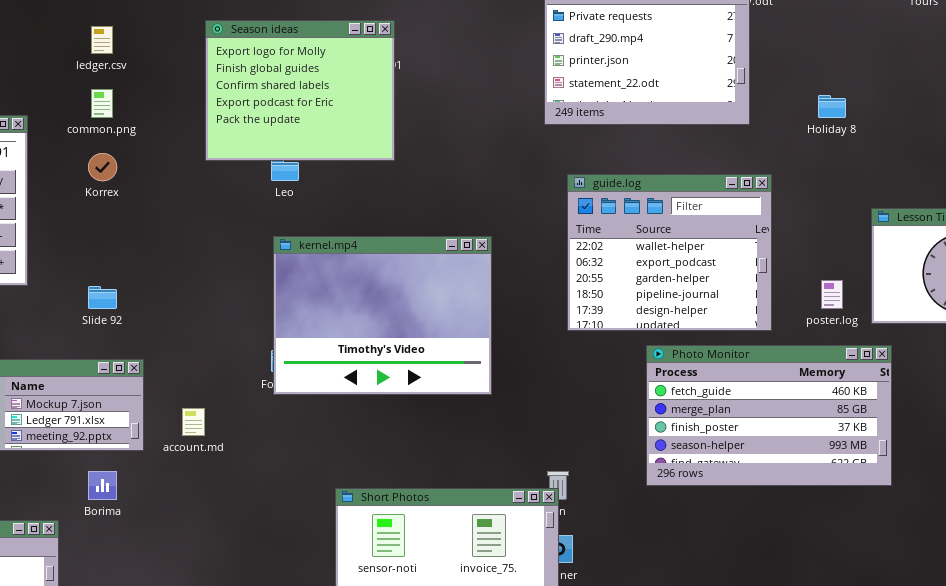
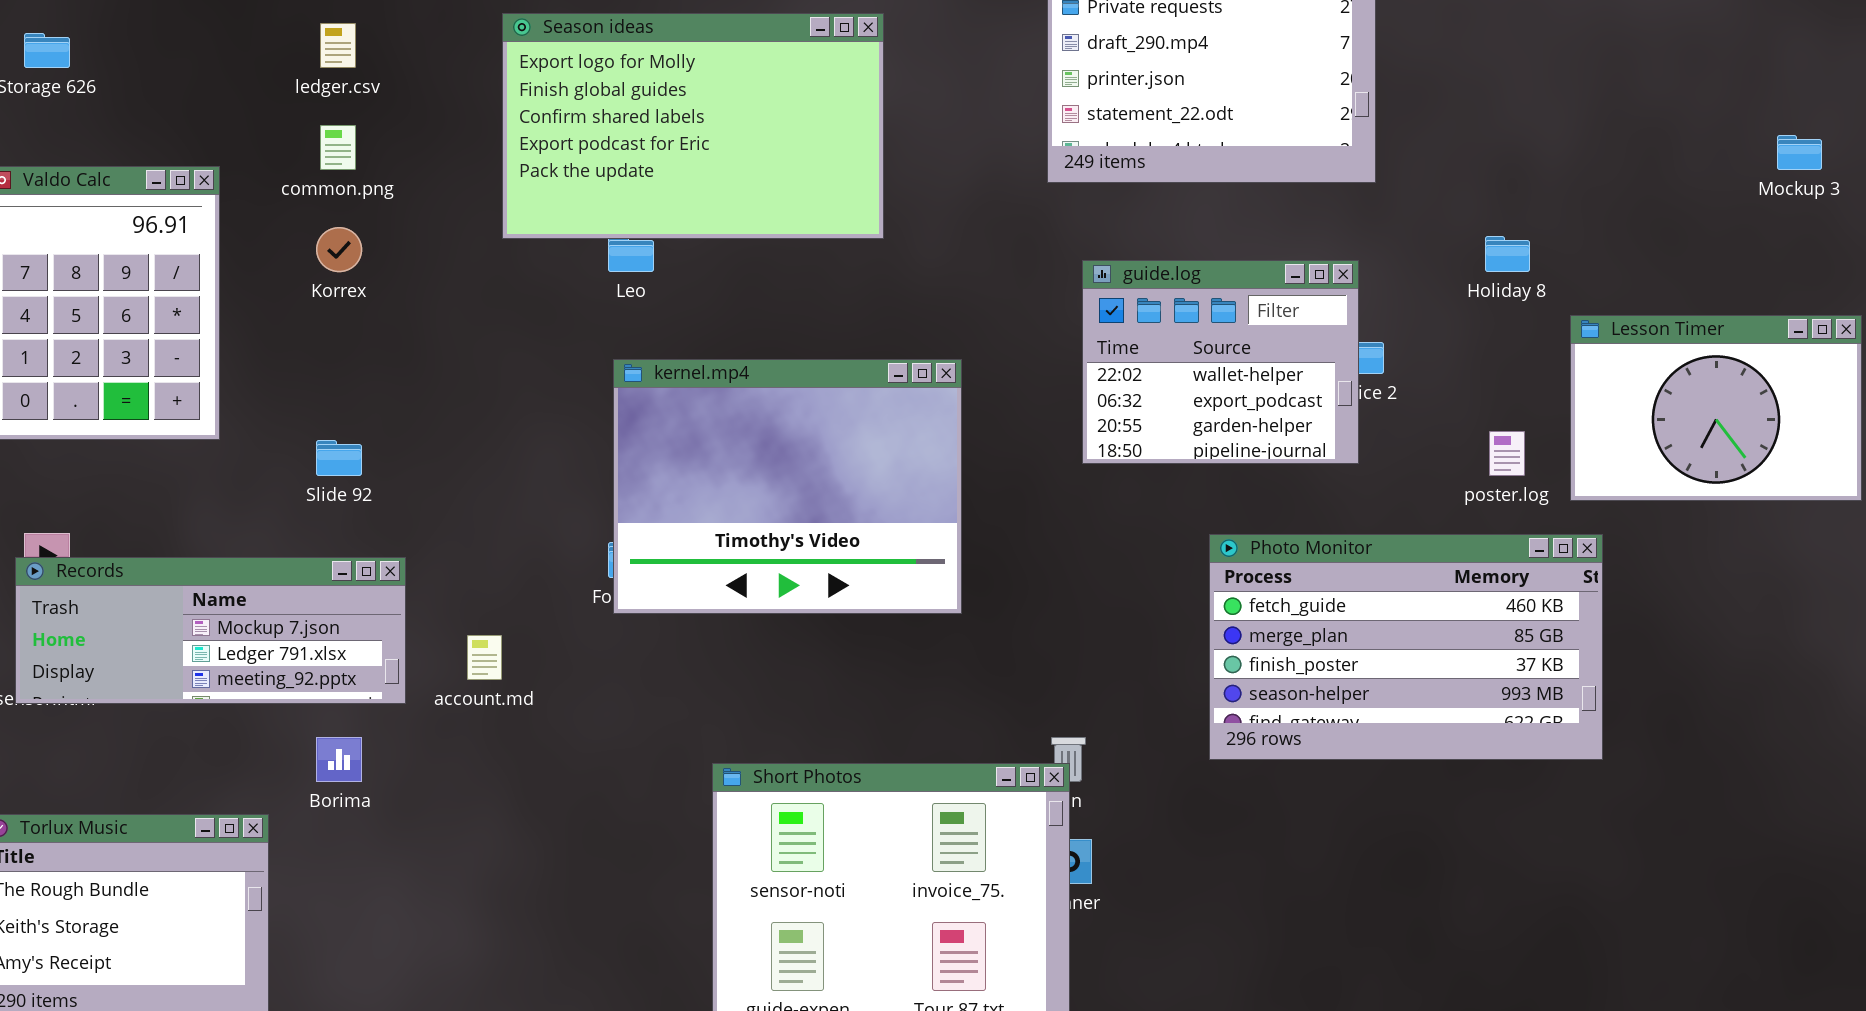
Season ideas: [205,20,395,161] -> [502,13,884,239], resized
Holiday 8: [818,95,846,118] -> [1485,236,1530,272], moved
guide.log: [567,174,772,331] -> [1082,260,1359,464], resized

